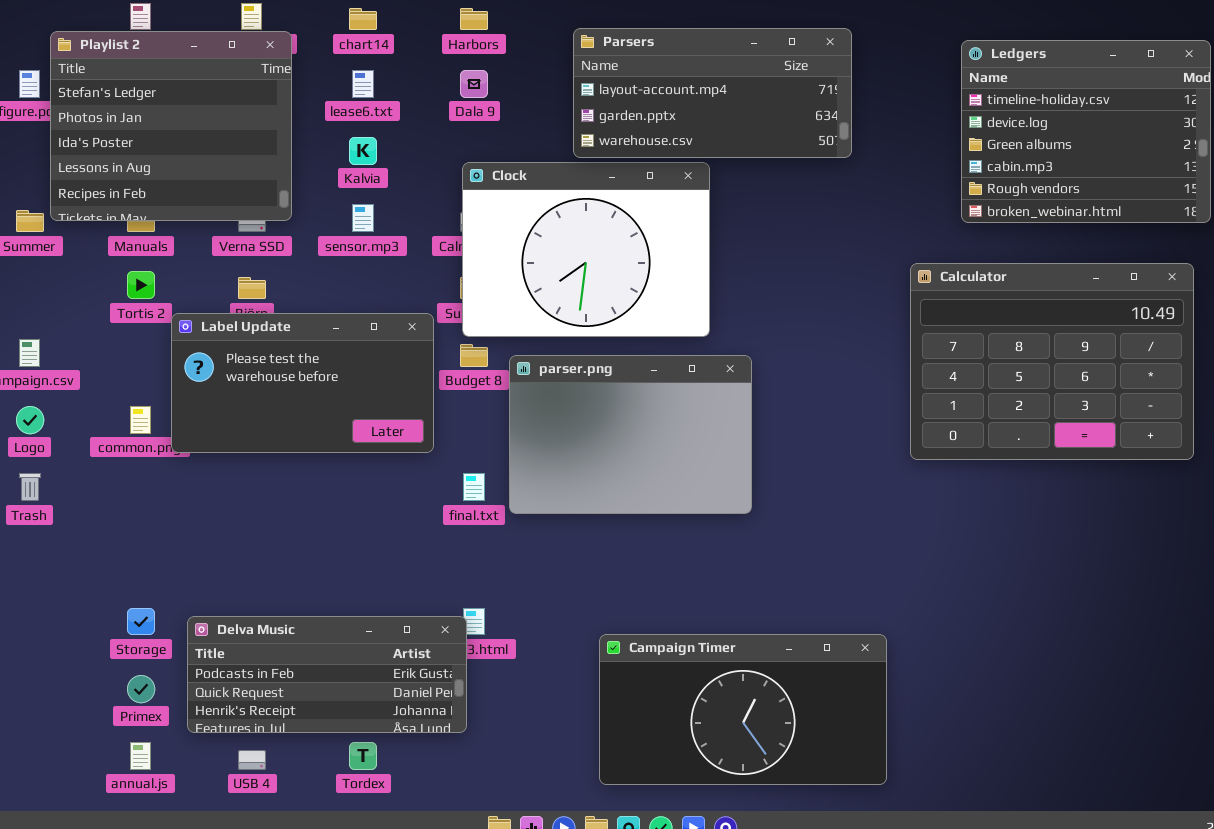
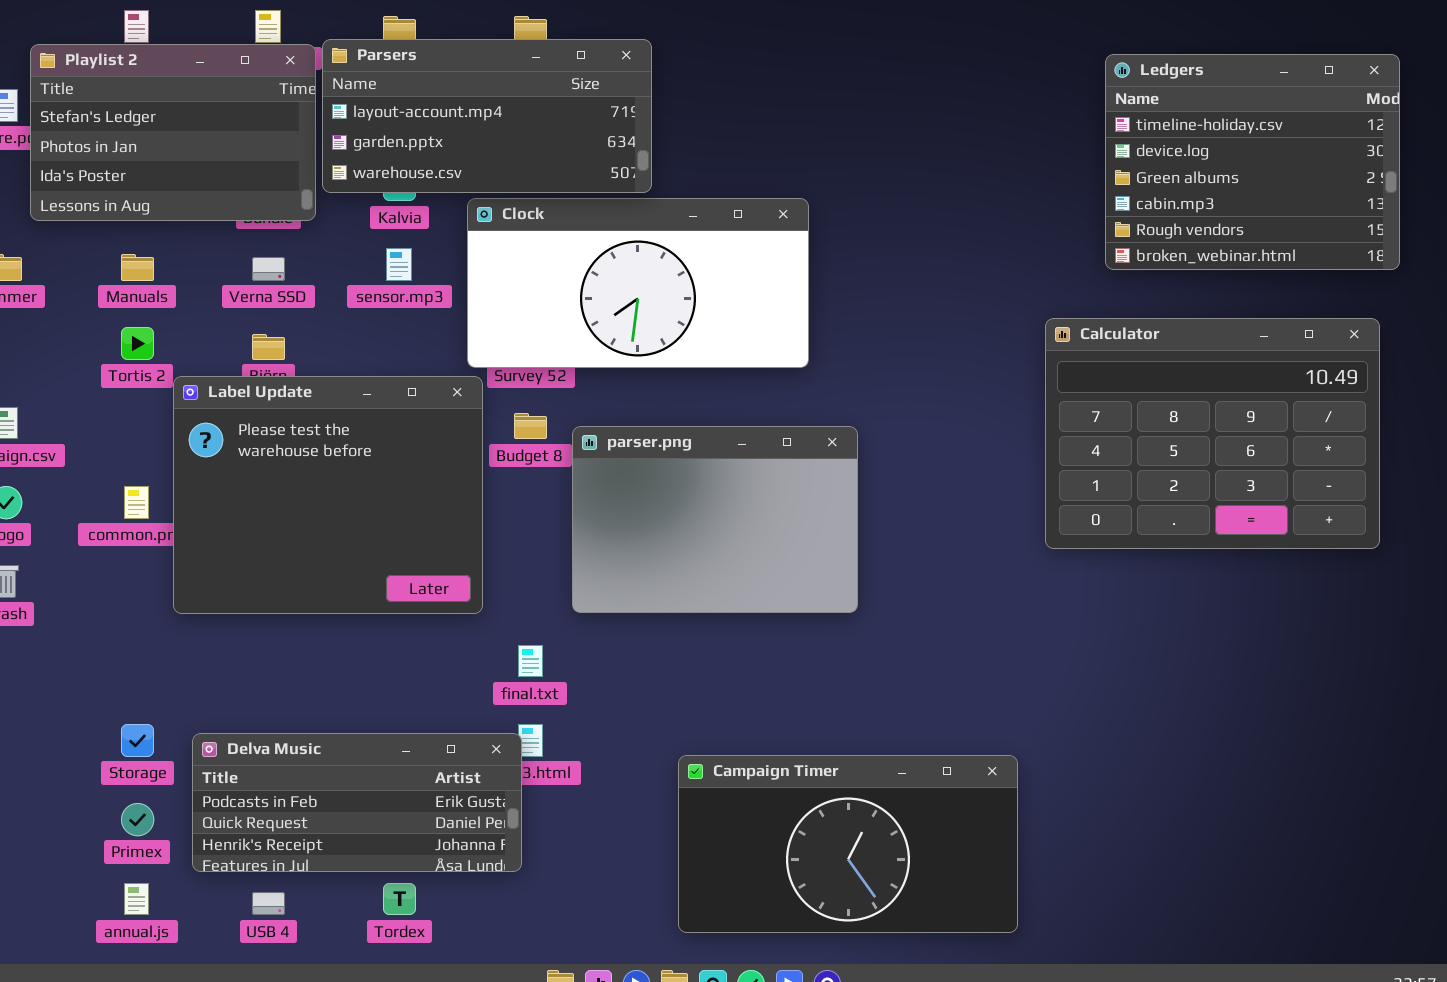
Parsers: [573,28,852,158] -> [322,39,652,193], moved
Playlist 2: [50,31,292,221] -> [30,44,316,221], resized
Clock: [462,162,710,337] -> [467,198,809,368], resized
Label Update: [171,313,434,453] -> [173,376,483,614], resized
final.txt: [463,473,485,501] -> [518,645,543,677], moved

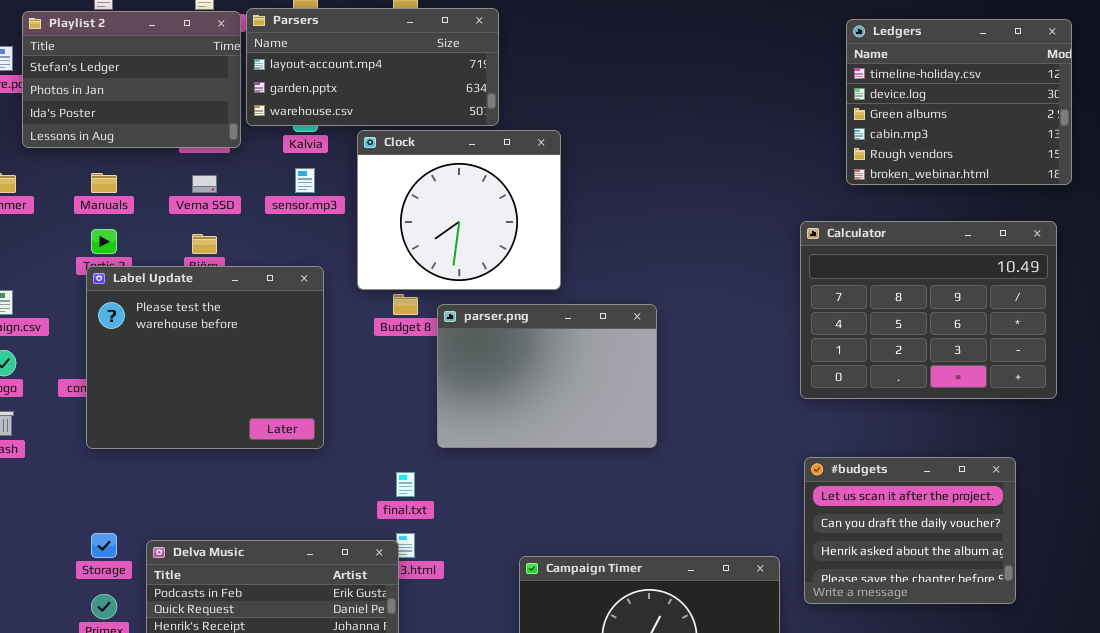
Clock: [467,198,809,368] -> [357,130,561,290], resized
Label Update: [173,376,483,614] -> [86,266,324,449], moved
#budgets: none -> [804,457,1016,604], opened

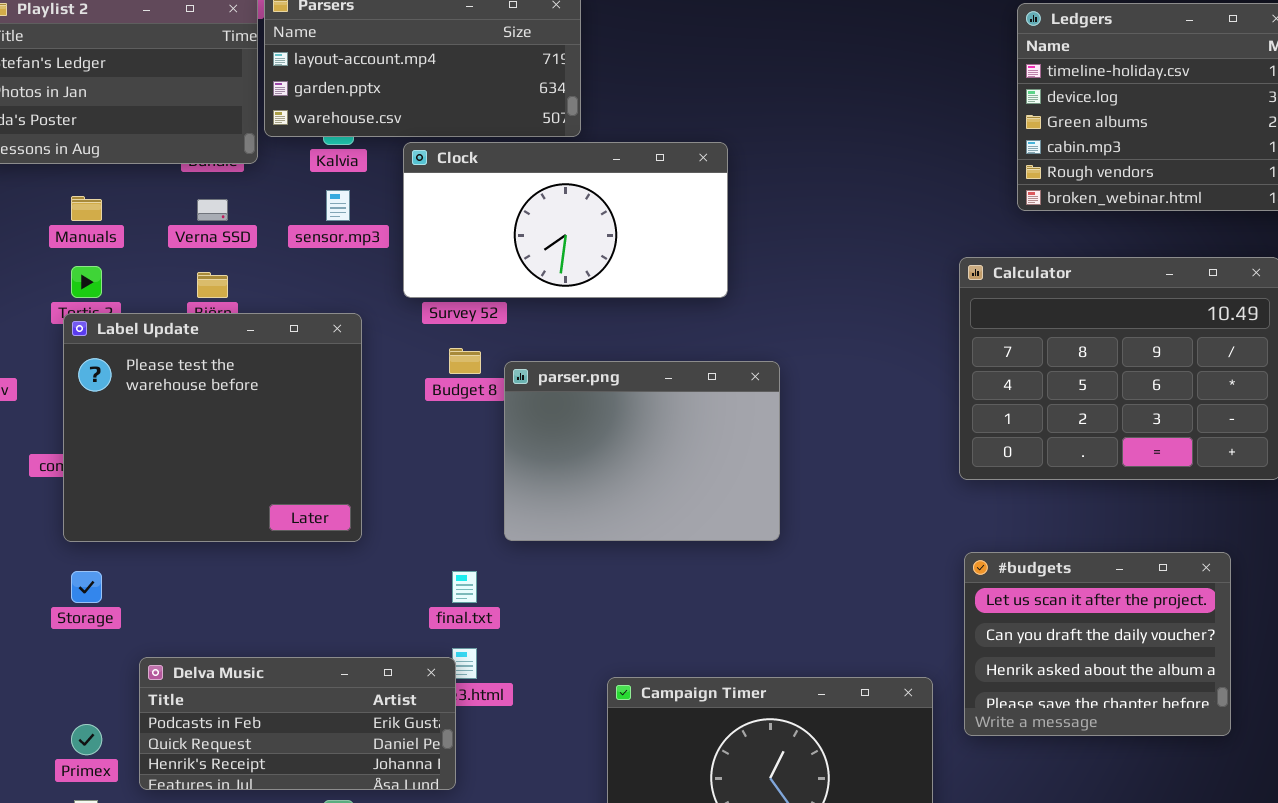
Clock: [357,130,561,290] -> [403,142,728,298], resized
Storage: [91,533,117,558] -> [71,571,102,603], moved

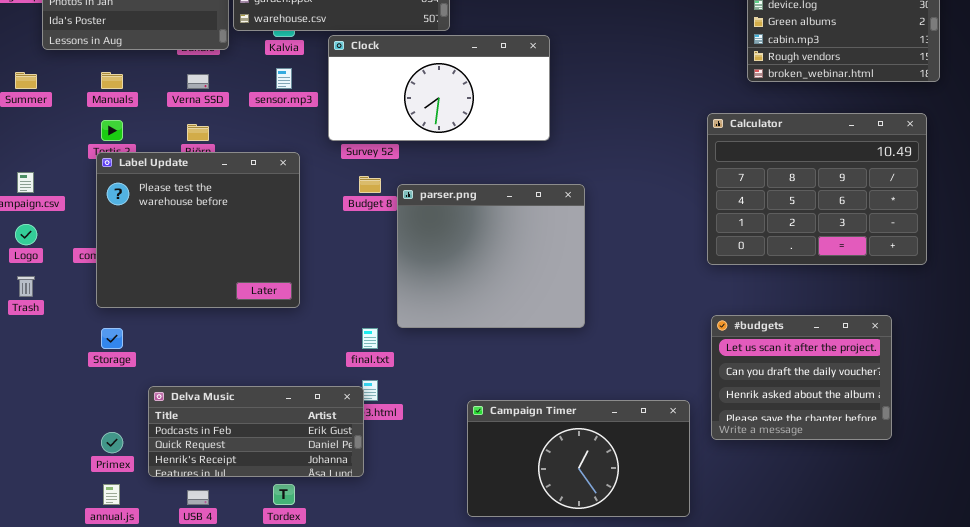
parser.png: [504,361,780,541] -> [397,184,585,328], resized

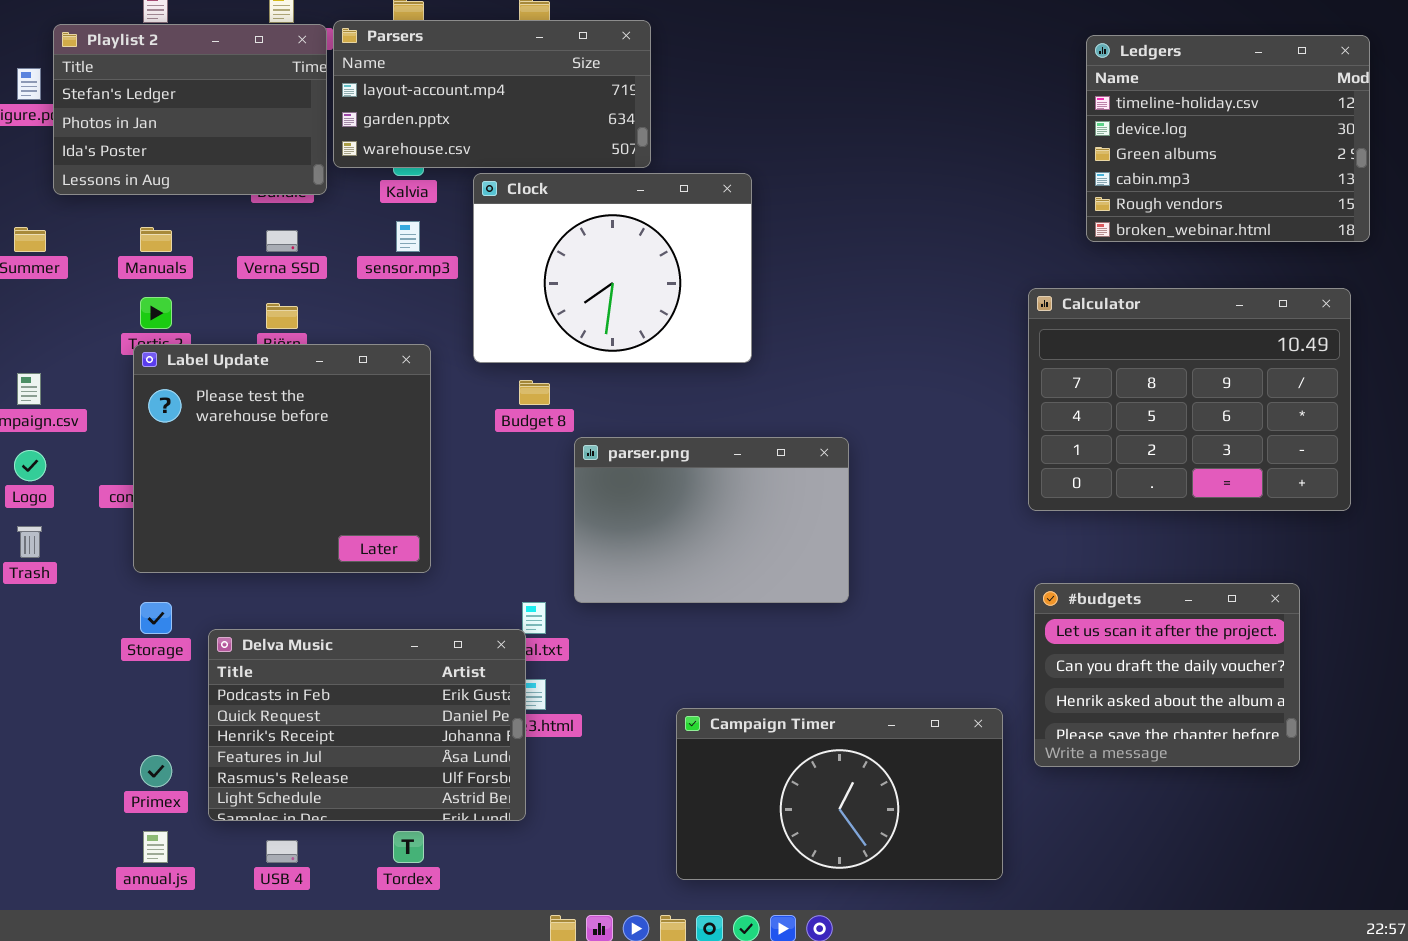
Clock: [328,35,550,141] -> [473,173,752,363], resized
parser.png: [397,184,585,328] -> [574,437,849,603], resized
Delva Music: [148,386,364,477] -> [208,629,526,821], resized

